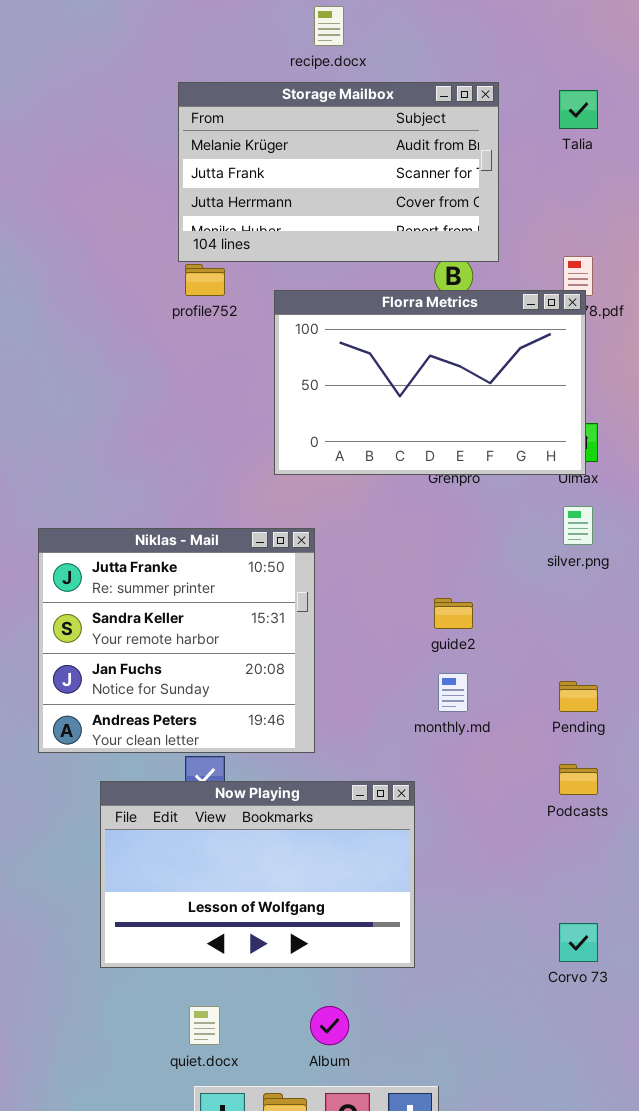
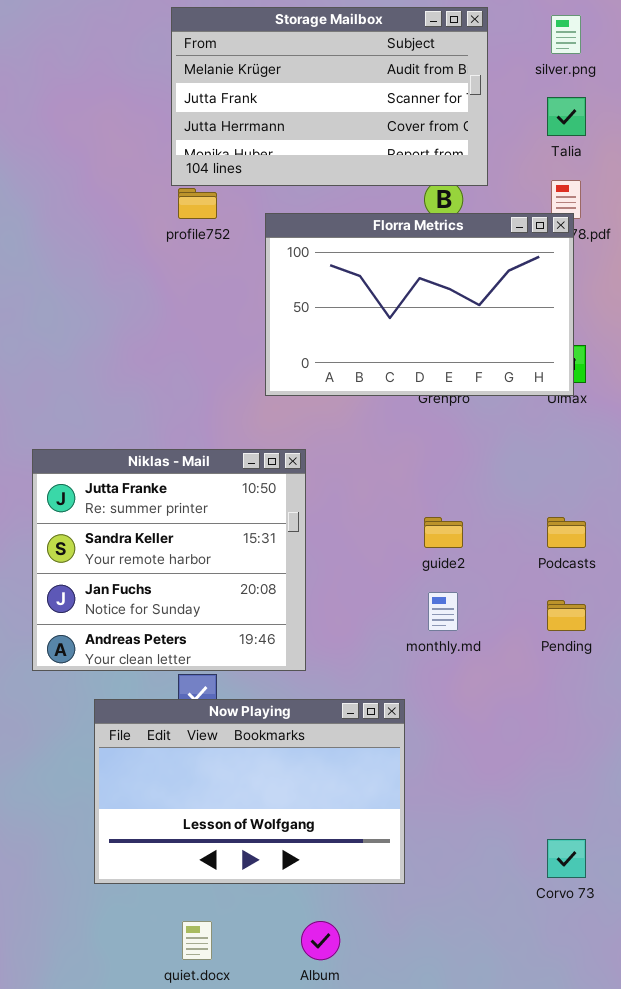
Talia: [559,90,598,129] -> [547,97,586,136], moved
silver.png: [563,506,593,545] -> [551,15,581,54], moved
Podcasts: [559,764,598,795] -> [547,517,586,548], moved

